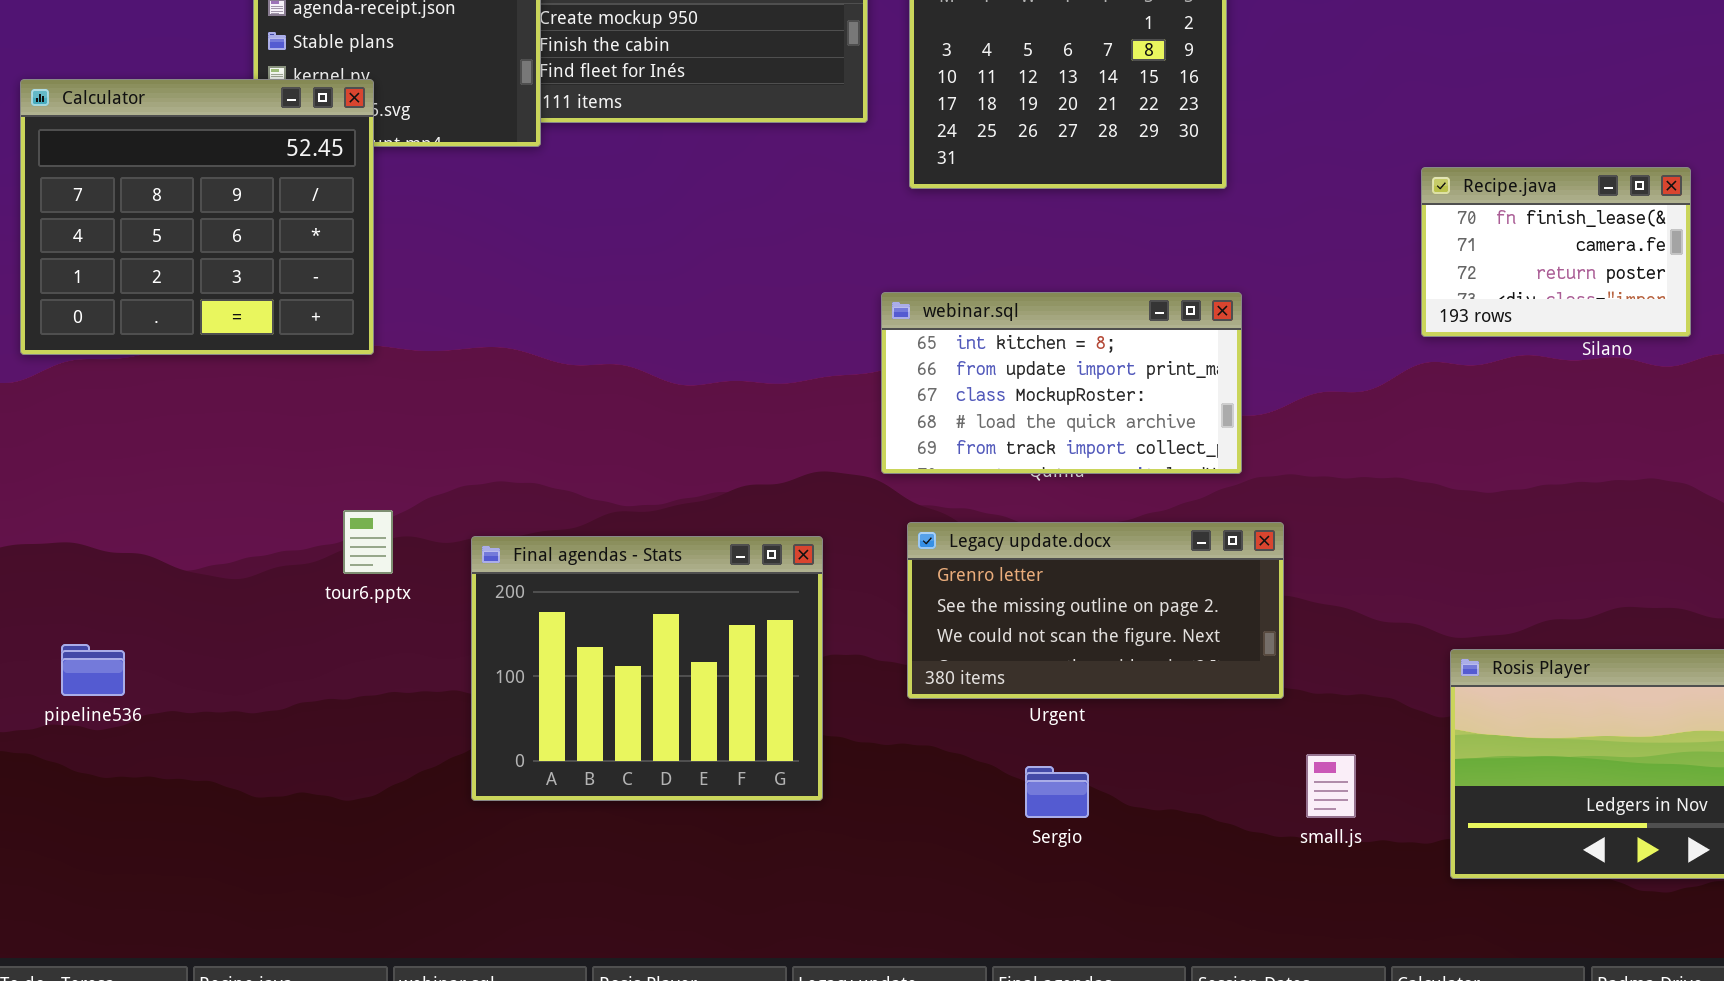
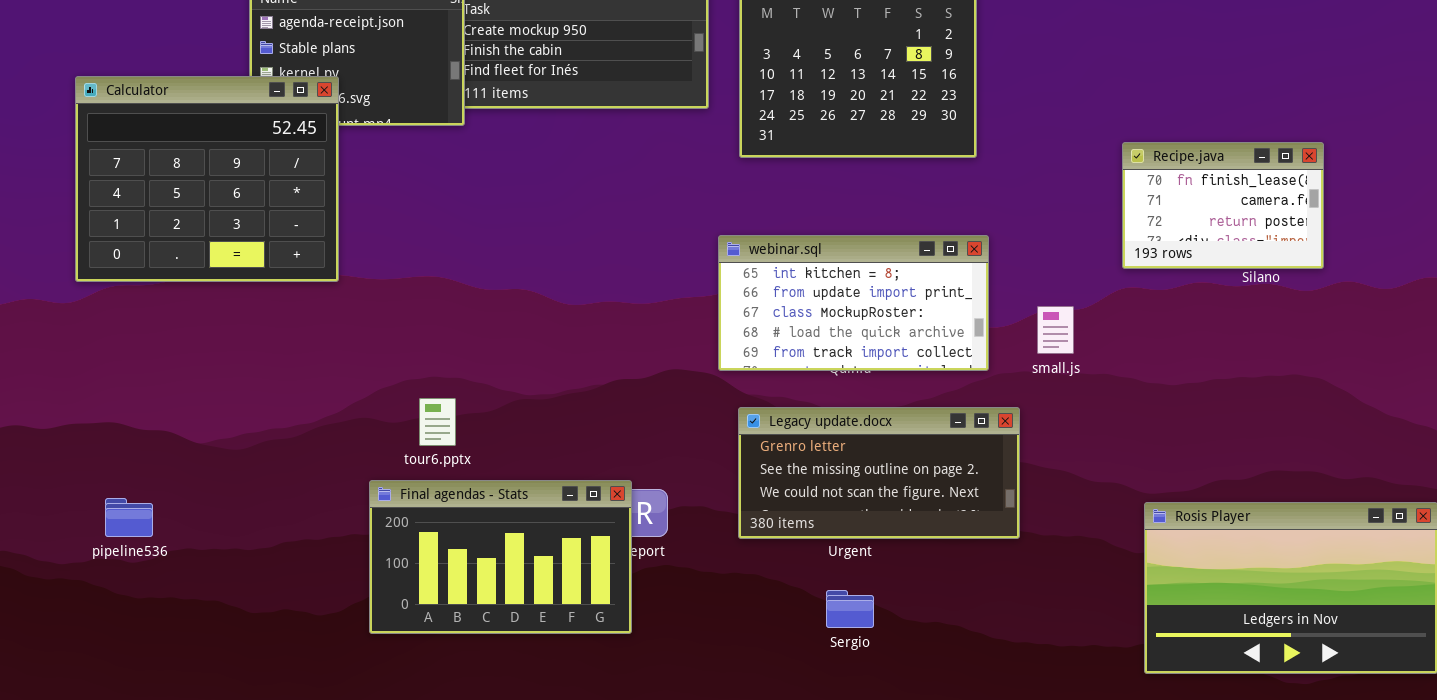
tour6.pptx: [343,510,393,574] -> [419,398,456,446], moved
Final agendas - Stats: [471,536,823,801] -> [369,480,632,634], moved, resized
small.js: [1306,754,1356,818] -> [1037,306,1074,354], moved

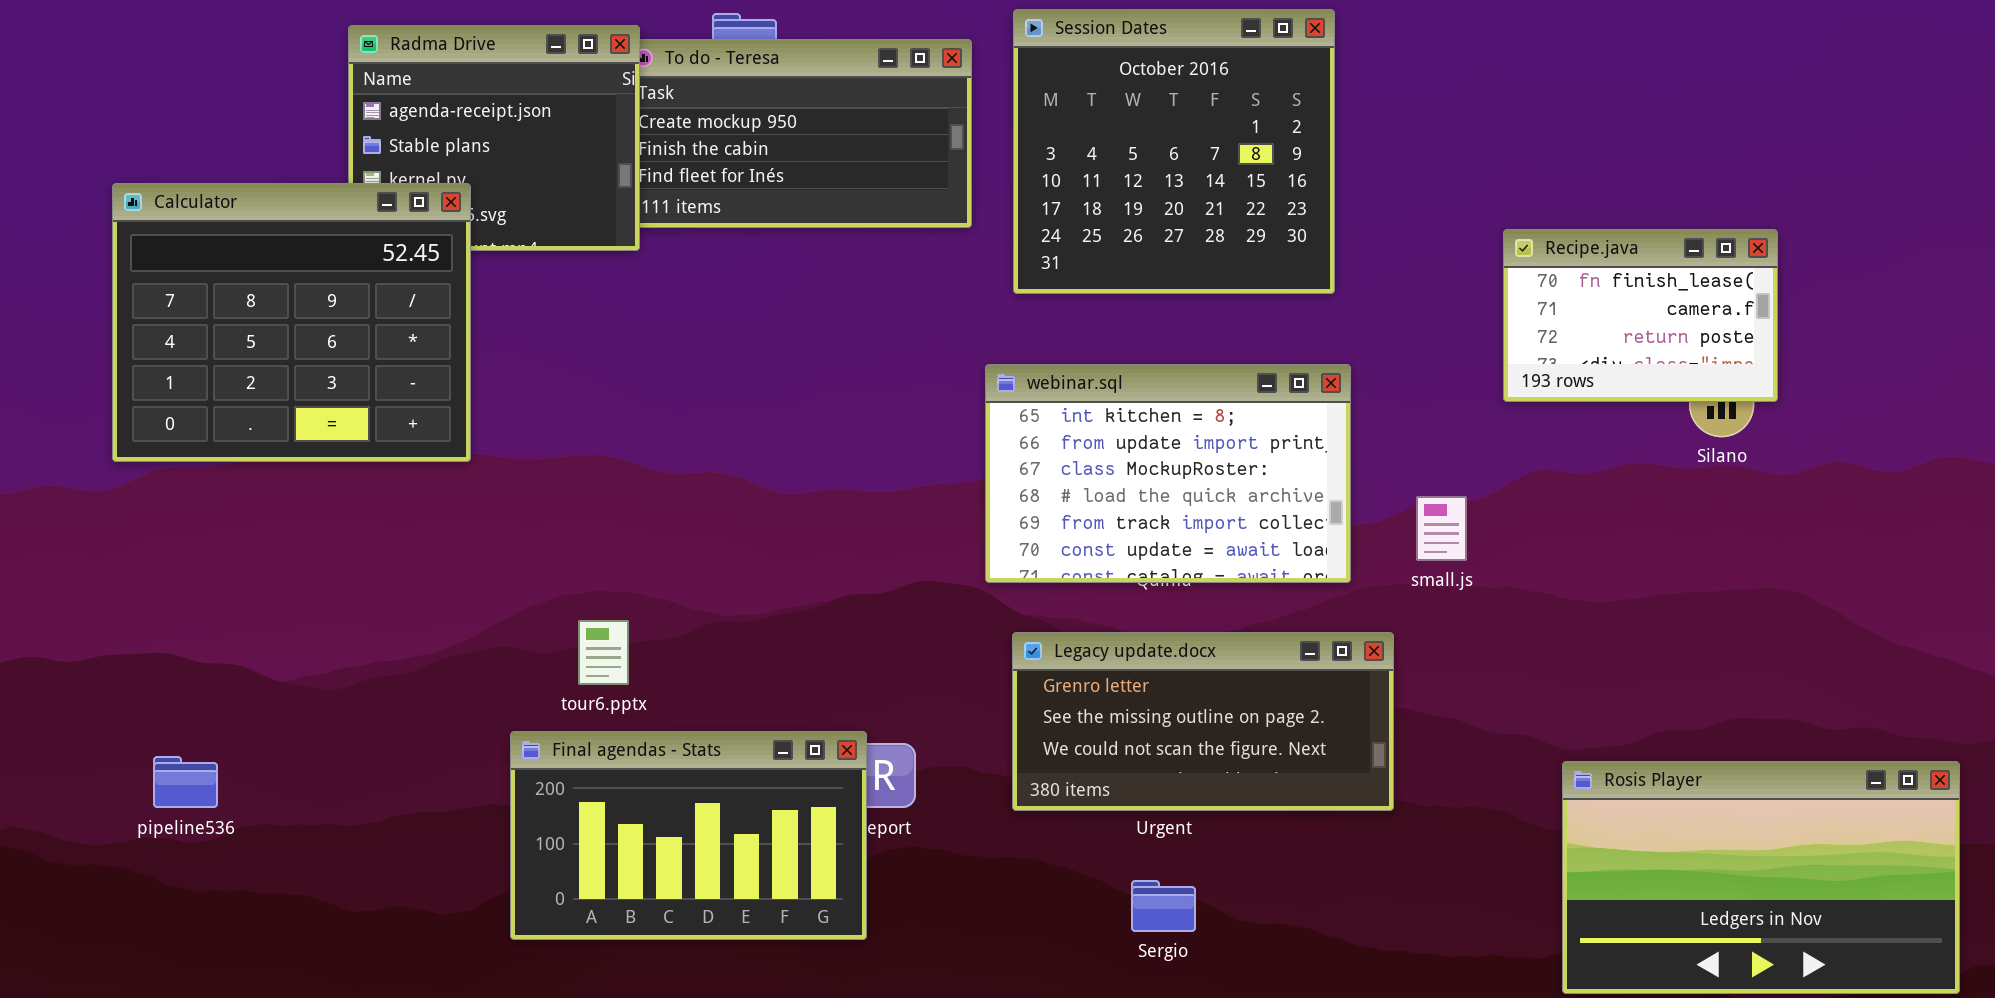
Recipe.java: [1122,142,1324,269] -> [1503,229,1778,402], moved
webinar.sql: [718,235,989,371] -> [985,364,1351,583], resized

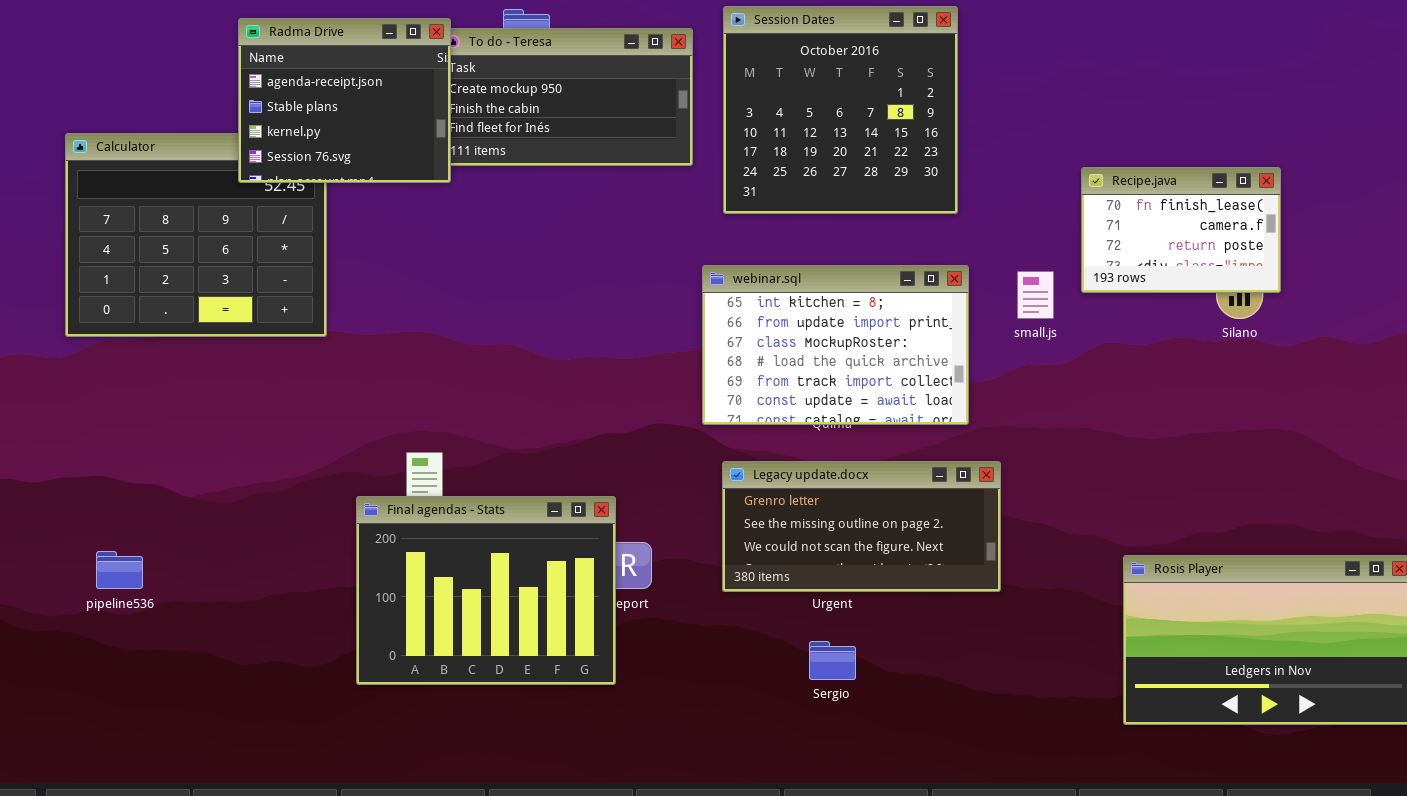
Radma Drive: [348,25,640,251] -> [238,18,451,183], raised
small.js: [1416,496,1467,561] -> [1017,271,1054,319], moved
Final agendas - Stats: [510,731,867,940] -> [356,496,616,685], resized

